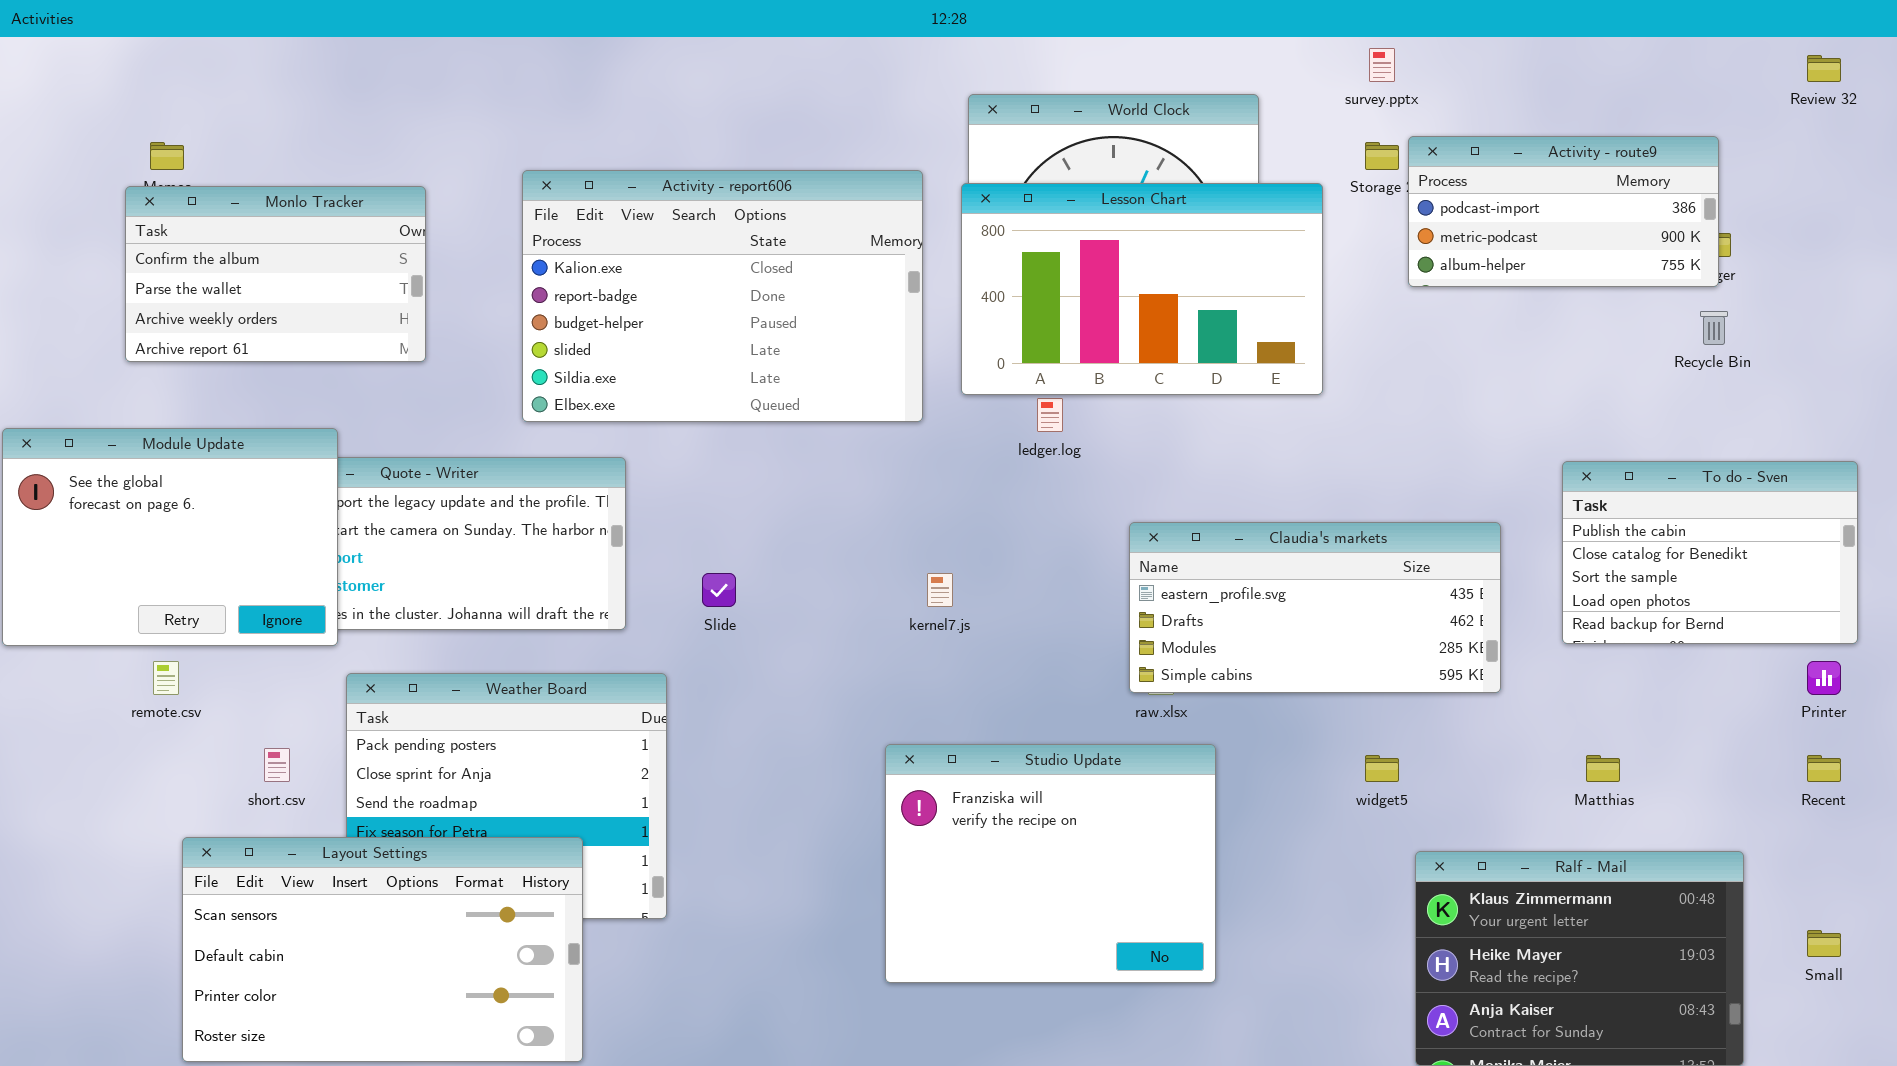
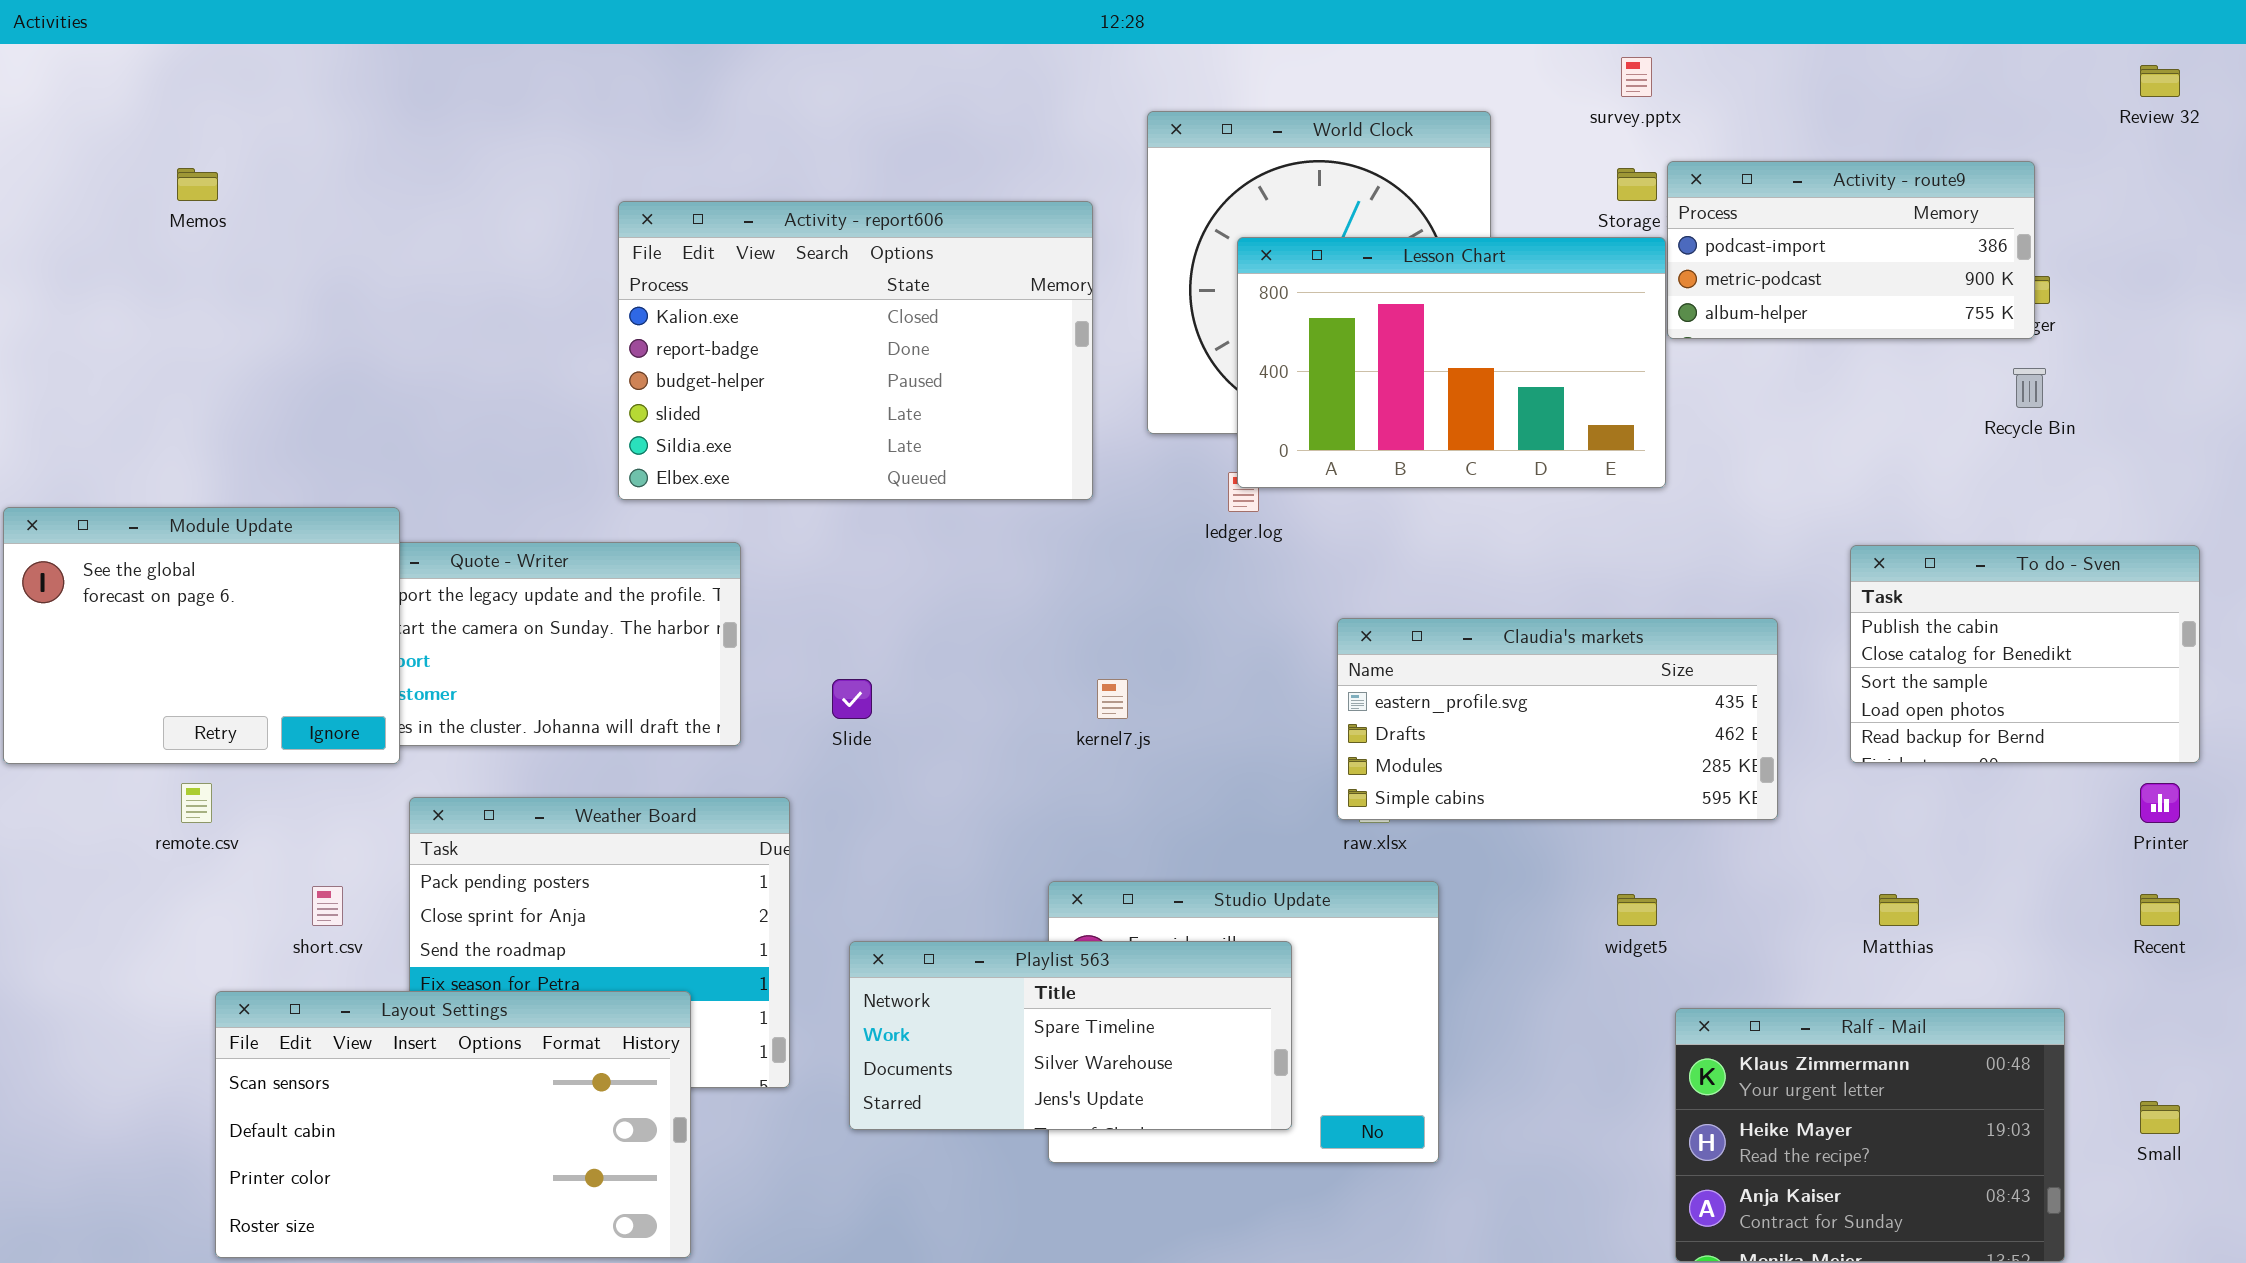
Lesson Chart: [961,183,1323,395] -> [1237,237,1666,488], moved
Monlo Tracker: [125,186,426,362] -> none, closed
Playlist 563: none -> [849,941,1292,1130], opened

